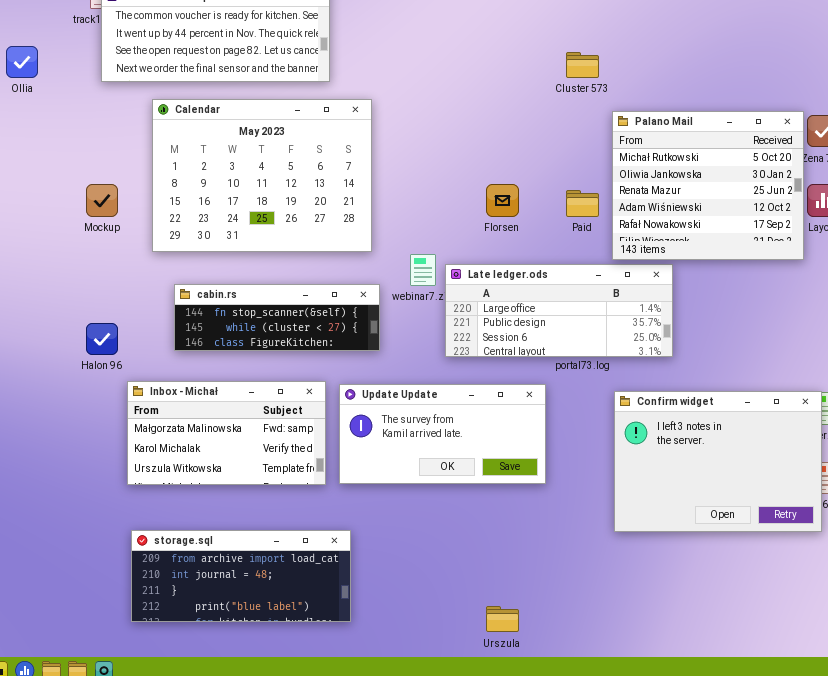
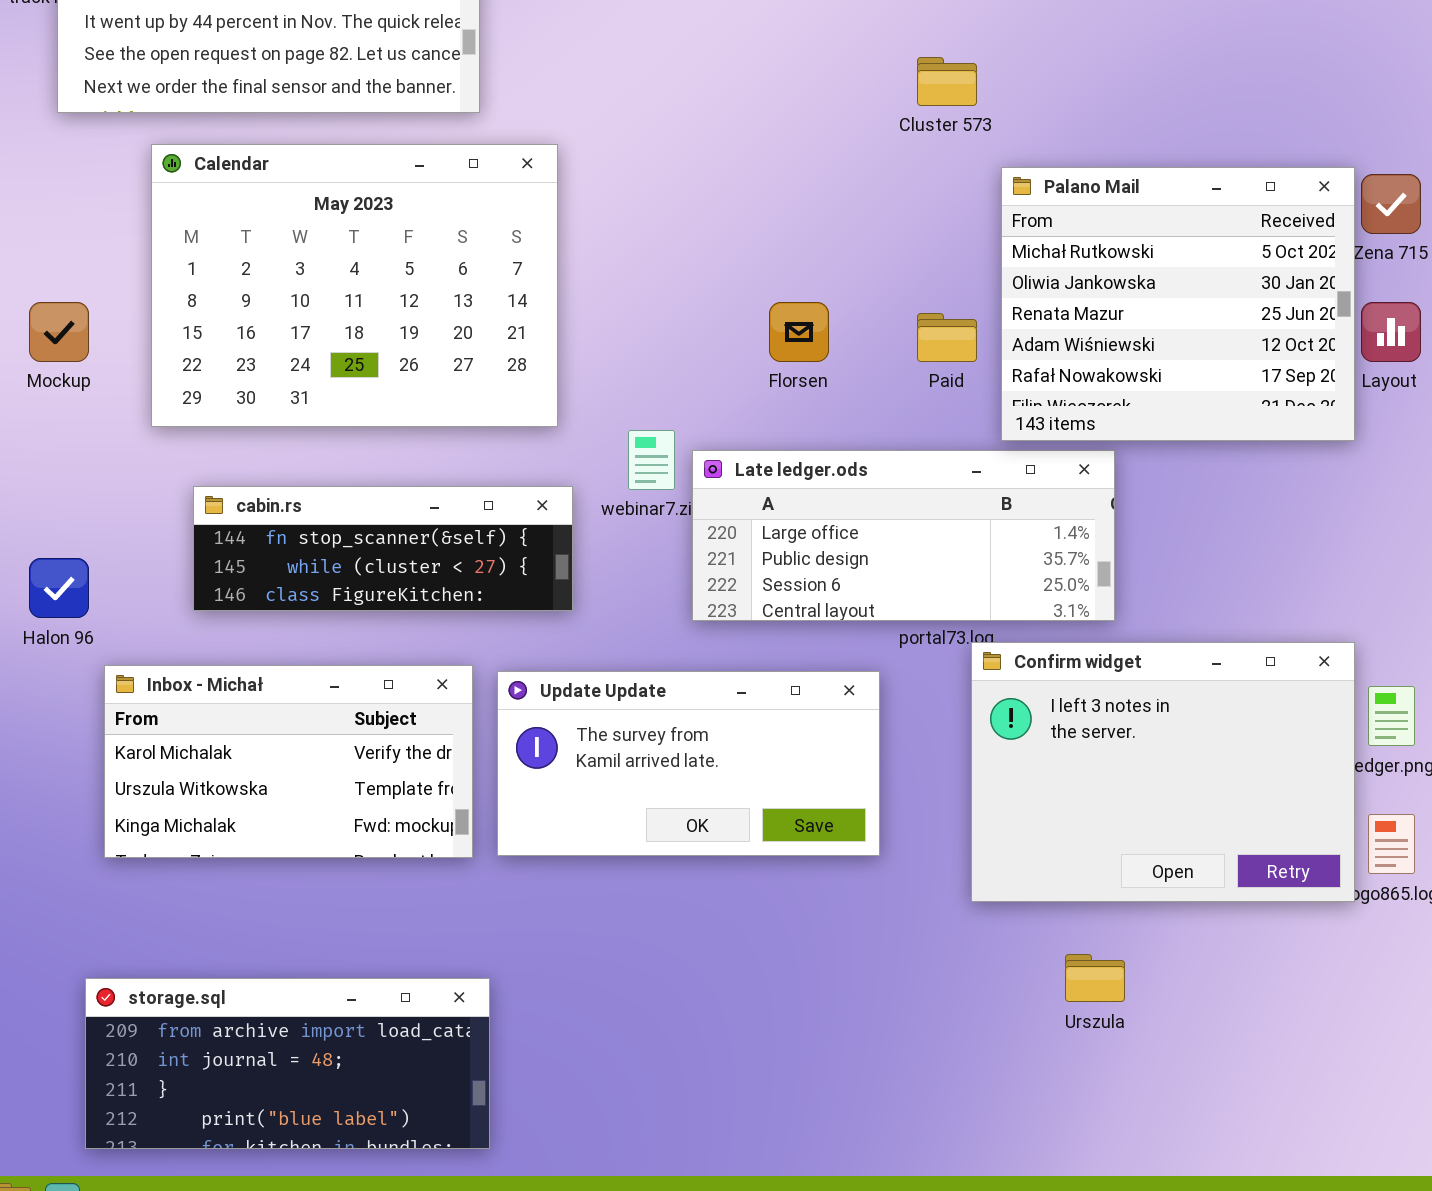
Inbox - Michał: [127,381,326,485] -> [104,665,473,858], scrolled down 1 row
Confirm widget: [614,391,822,532] -> [971,642,1355,902], moved
storage.sql: [131,530,351,622] -> [85,978,490,1149], moved
Urszula: [486,606,519,632] -> [1065,954,1125,1002], moved

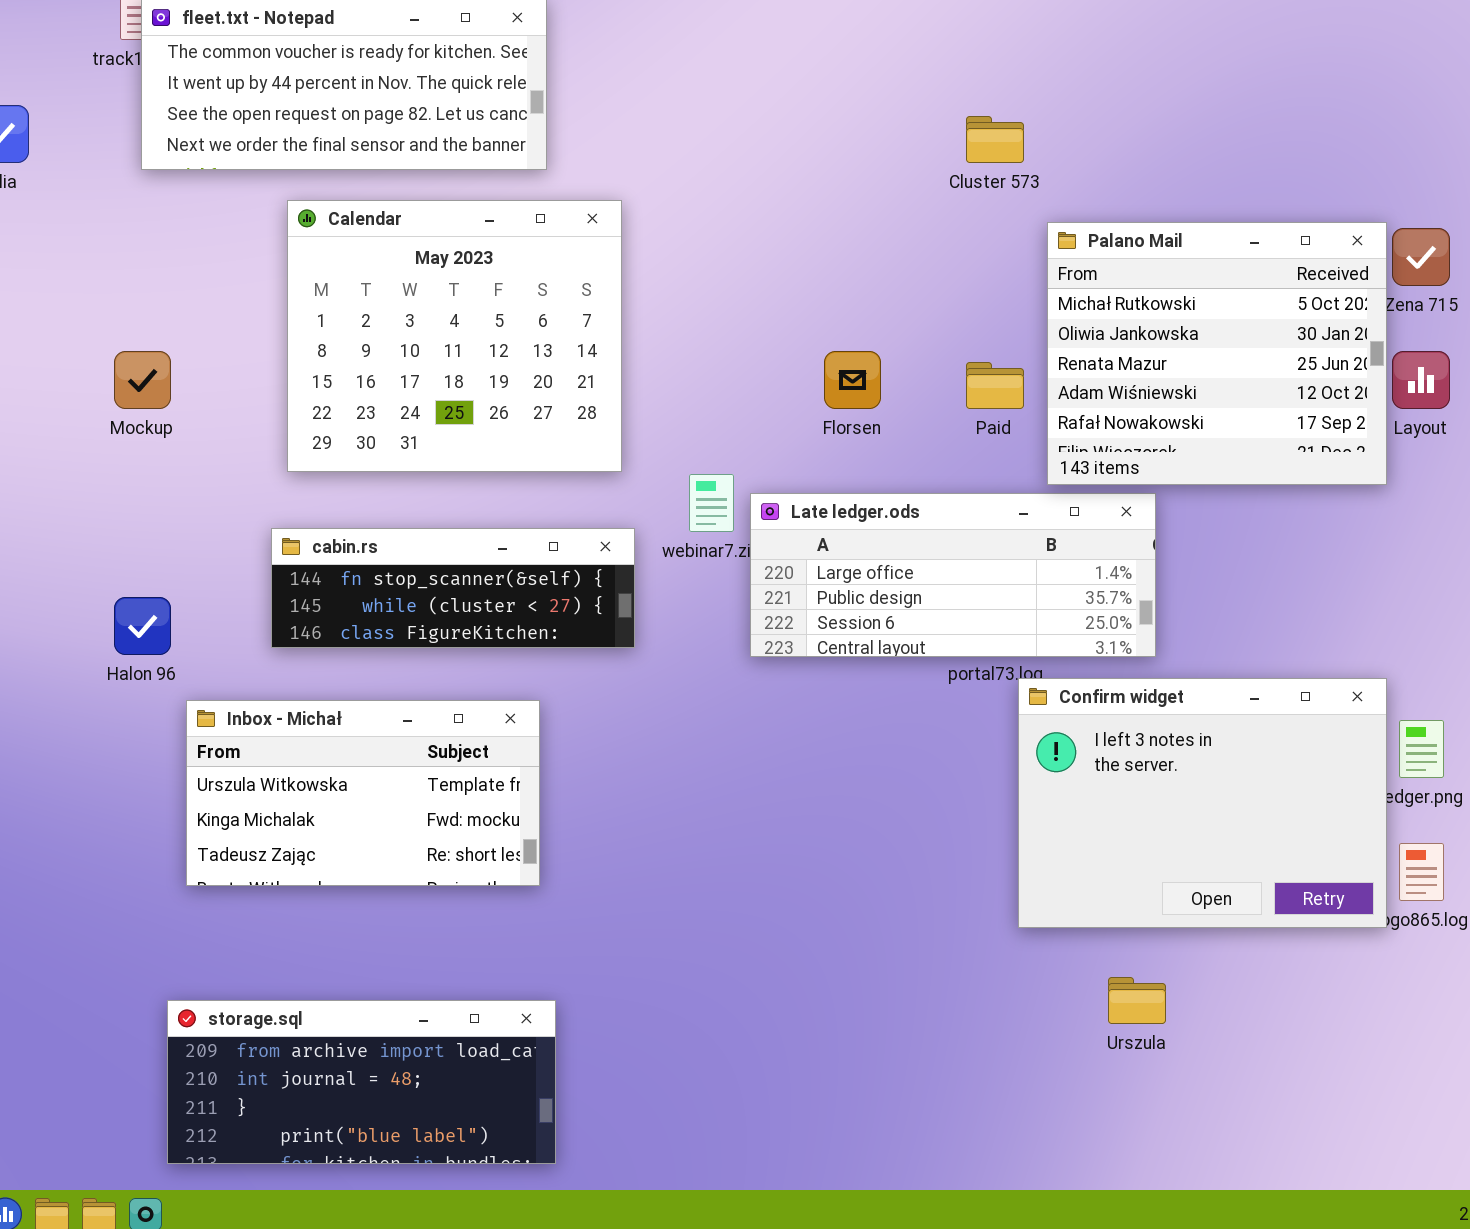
Calendar: [151,144,558,427] -> [287,200,622,472], resized
Inbox - Michał: [104,665,473,858] -> [186,700,540,886], scrolled down 1 row
Update Update: [497,671,880,856] -> none, closed

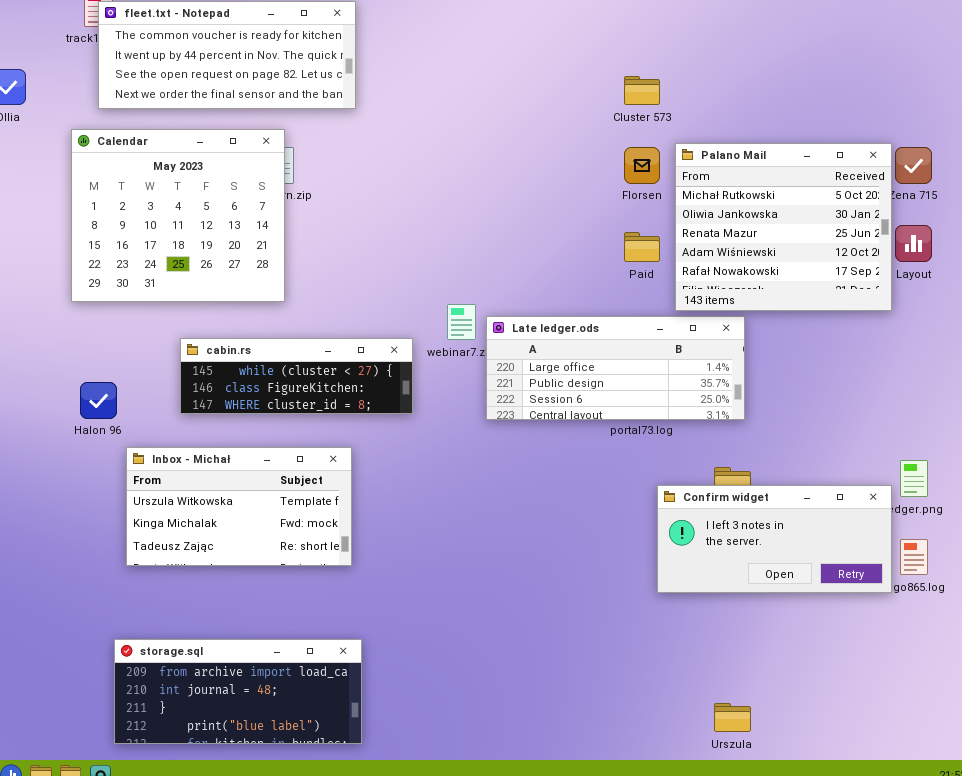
Calendar: [287,200,622,472] -> [71,129,285,302], moved
Florsen: [824,351,881,409] -> [624,147,660,184], moved
cabin.rs: [271,528,635,648] -> [180,338,413,414], scrolled down 1 row
Confirm widget: [1018,678,1387,928] -> [657,485,892,593], resized
Urszula: [1108,977,1166,1024] -> [714,703,751,732], moved

